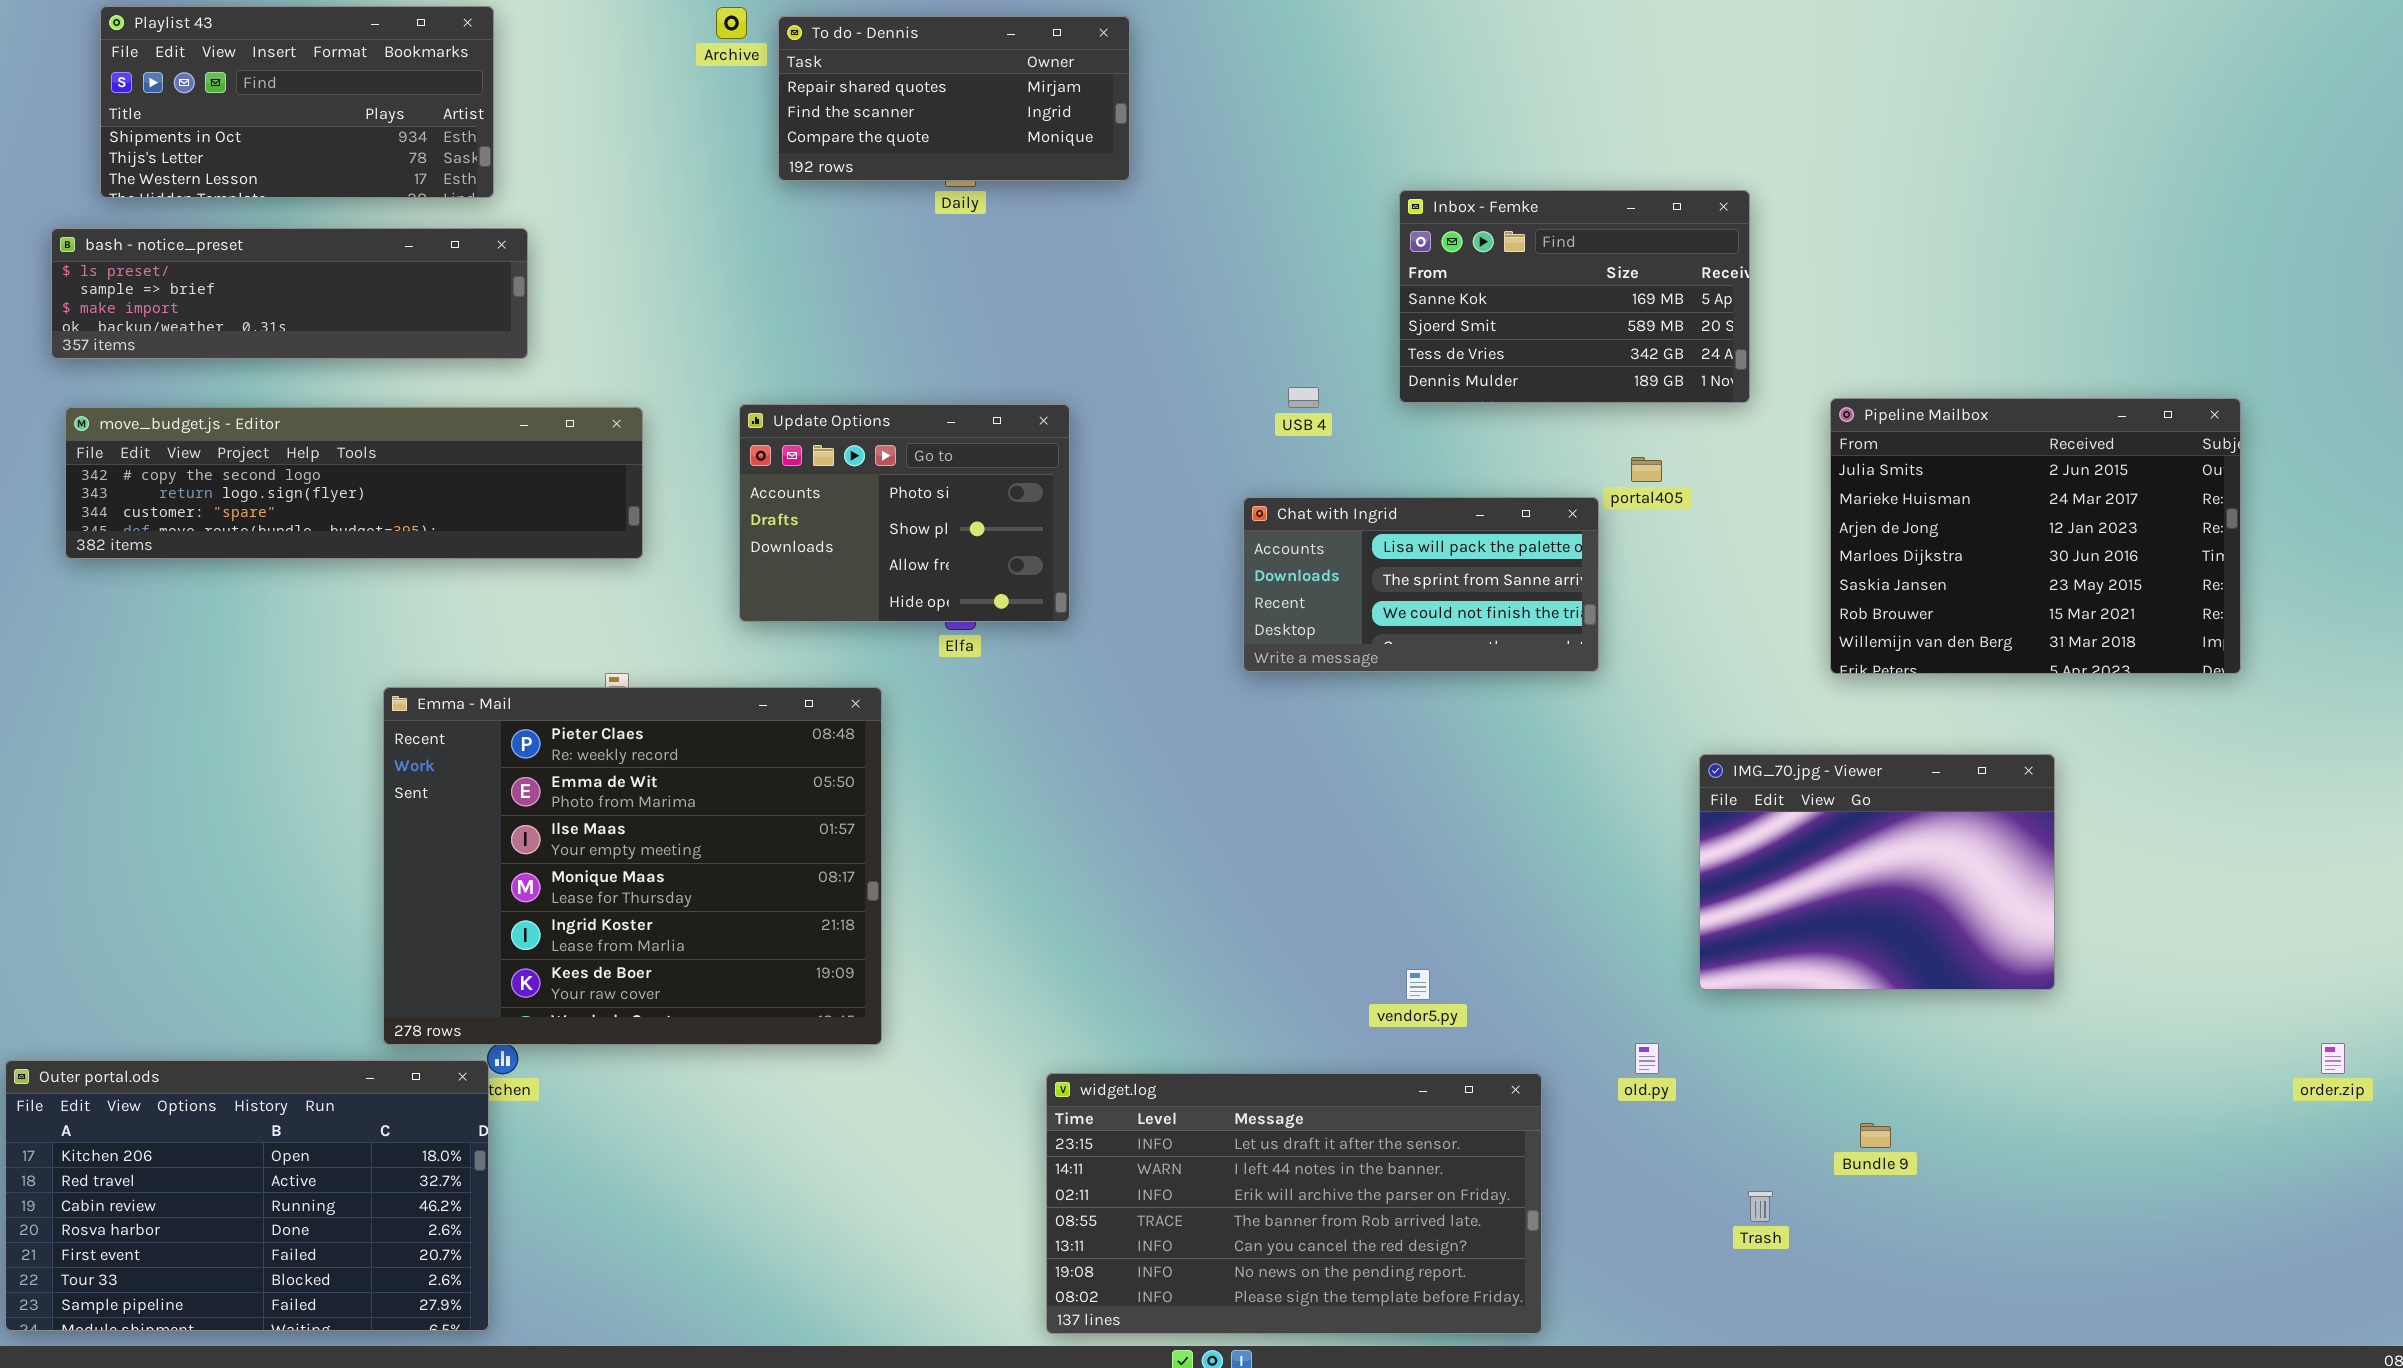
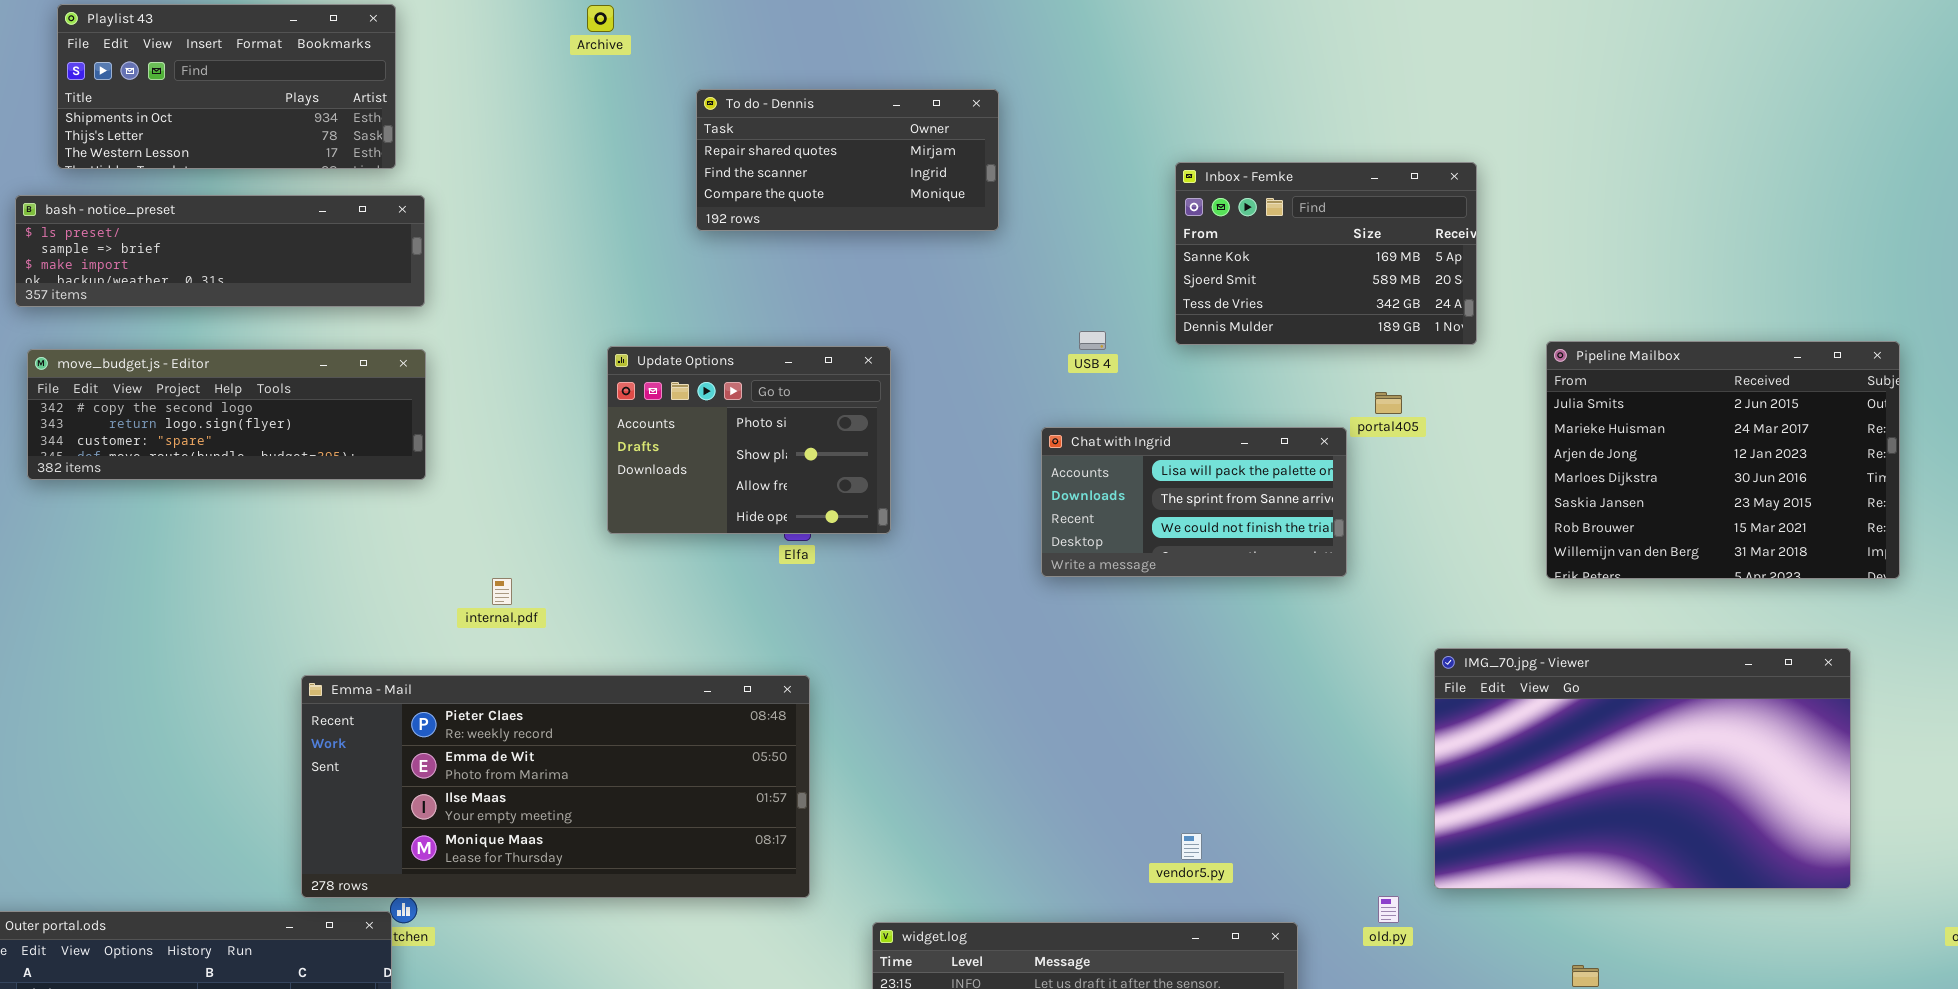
To do - Dennis: [778,16,1130,181] -> [696,89,999,231], moved
move_budget.js - Editor: [65,407,643,559] -> [27,349,426,480], resized
Emma - Mail: [383,687,882,1045] -> [301,675,810,898], resized
IMG_70.jpg - Viewer: [1699,754,2055,990] -> [1434,648,1851,889], resized

